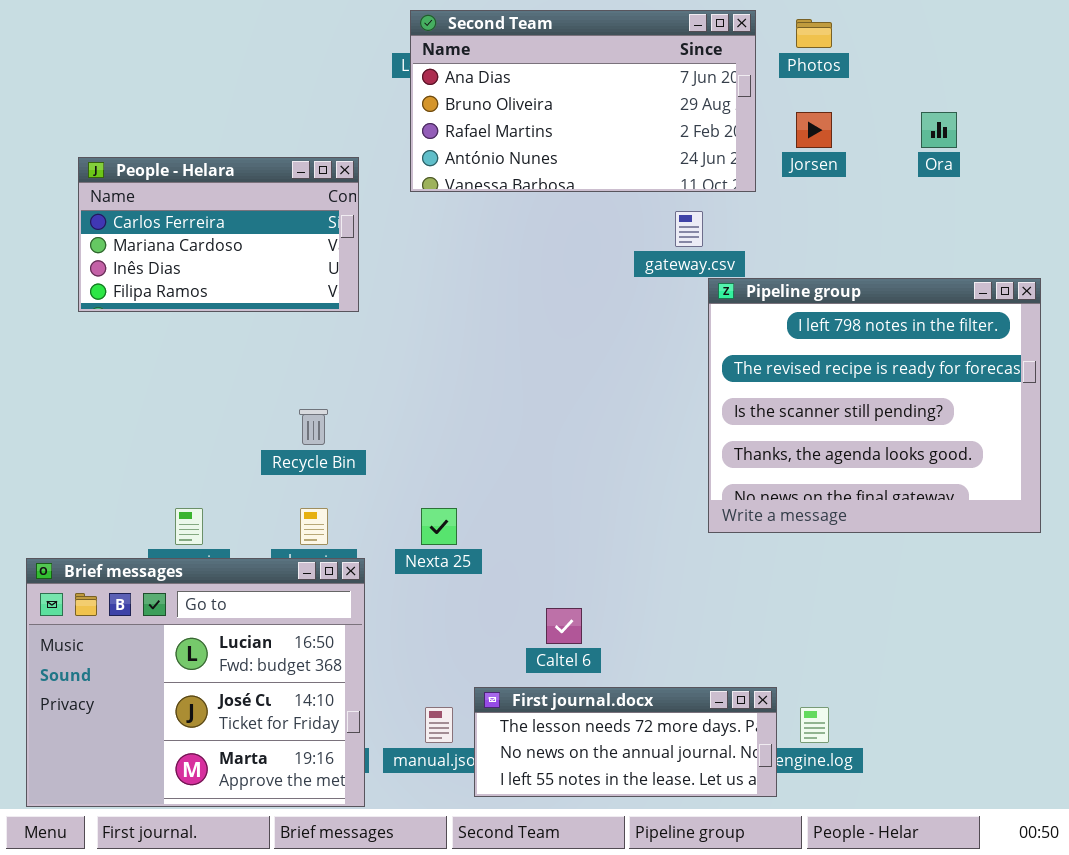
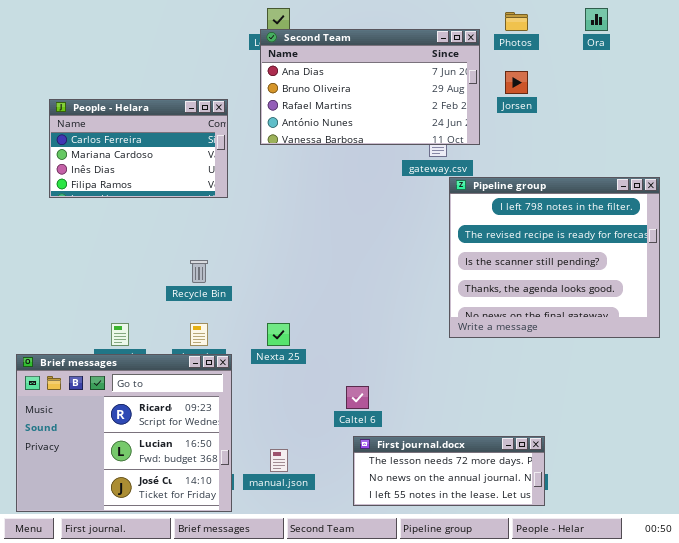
Second Team: [410,10,756,192] -> [260,29,480,145], moved
Ora: [921,112,957,148] -> [585,8,608,31], moved
Brief messages: [26,558,365,807] -> [16,354,232,512], scrolled up 1 row
First journal.docx: [474,687,777,797] -> [353,436,545,506], moved

